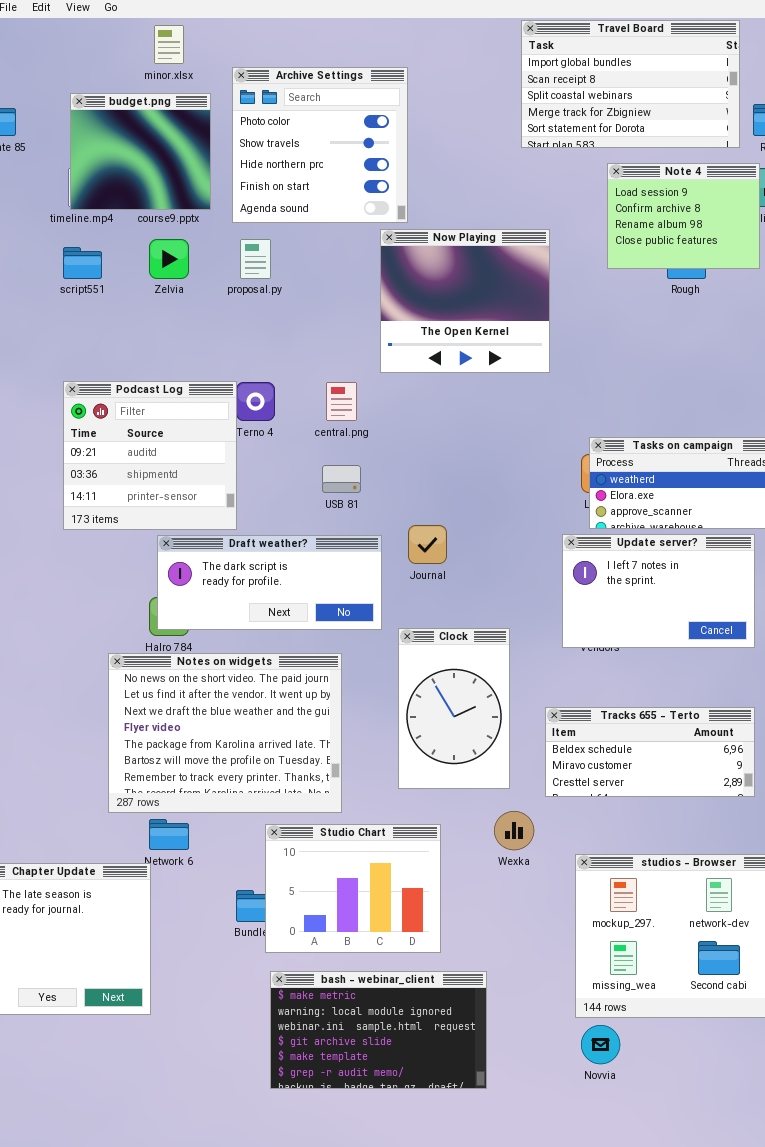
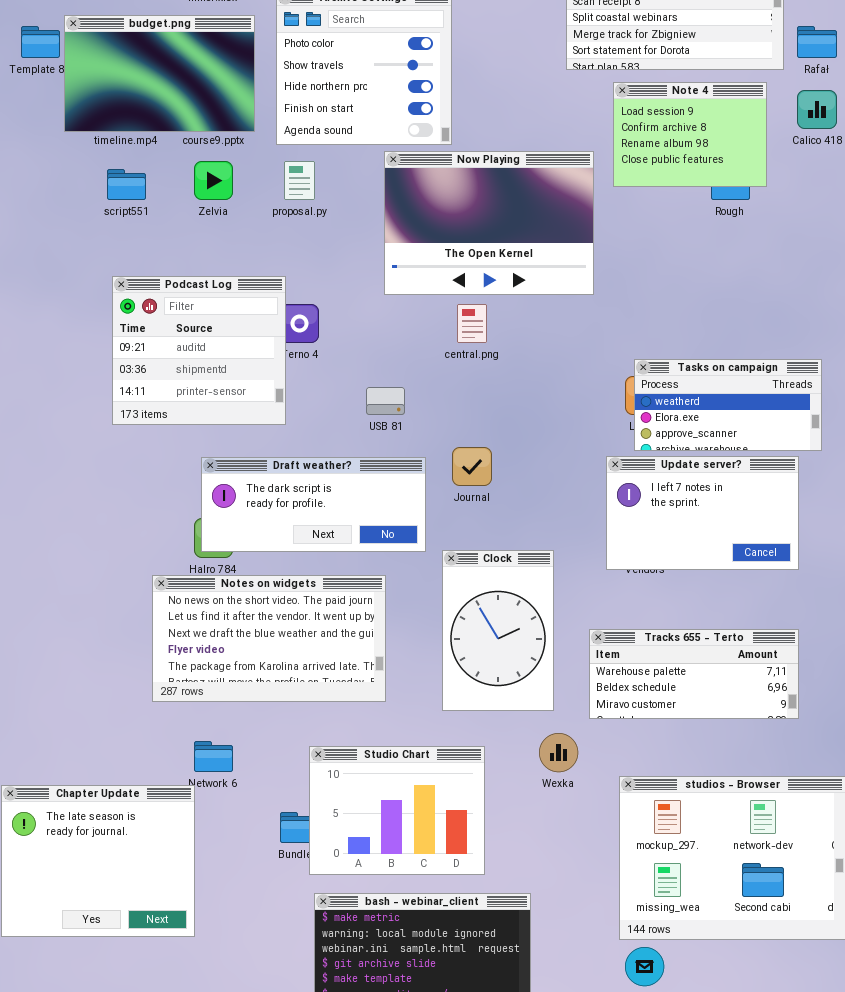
budget.png: [70,93,211,210] -> [64,15,255,132], resized
Note 4: [607,163,760,269] -> [613,82,767,187], moved
Now Playing: [380,229,550,373] -> [384,151,594,295], resized
Podcast Log: [63,381,237,530] -> [112,276,286,425], moved
central.png: [326,382,357,421] -> [457,304,487,343], moved
Notes on widgets: [108,653,342,813] -> [152,575,386,702], resized
Tracks 655 - Terto: [545,707,755,797] -> [589,629,799,719], scrolled up 1 row

